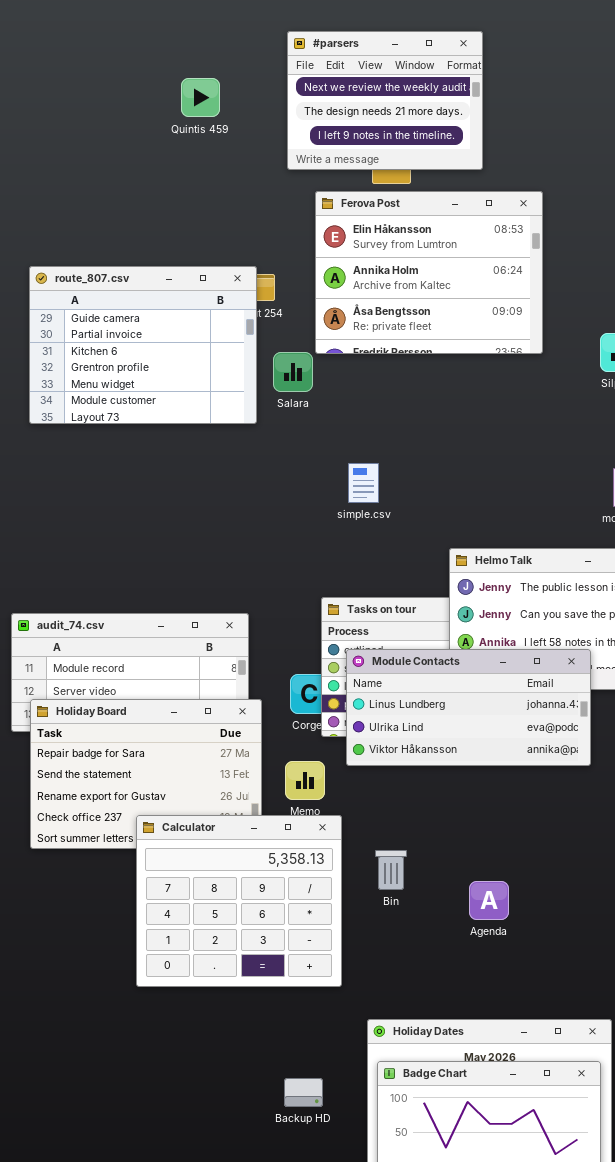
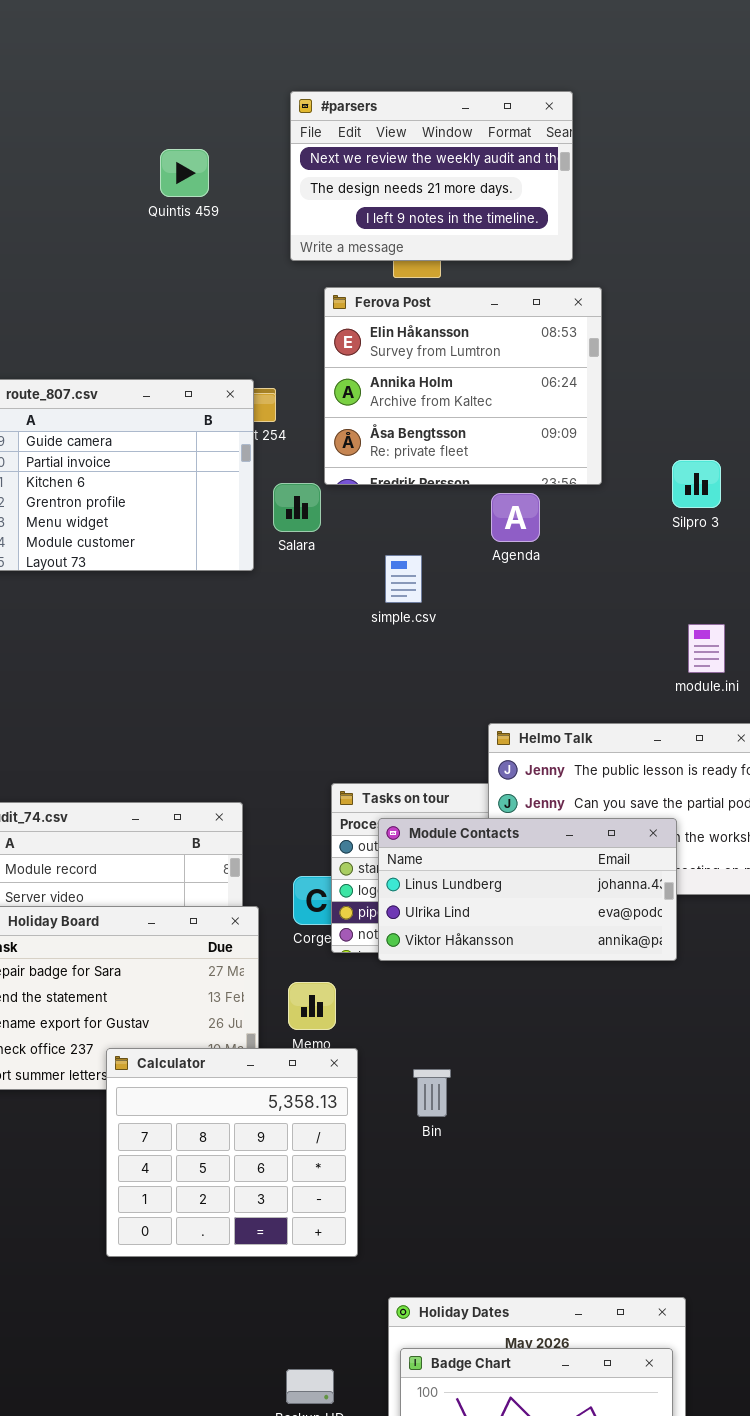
#parsers: [287,31,483,170] -> [290,91,573,261], resized
simple.csv: [348,463,379,503] -> [385,555,422,603], moved
Module Contacts: [346,649,591,766] -> [378,818,677,961], moved
Bin: [375,850,407,890] -> [413,1069,451,1117], moved
Agenda: [469,881,509,920] -> [491,493,540,542], moved

